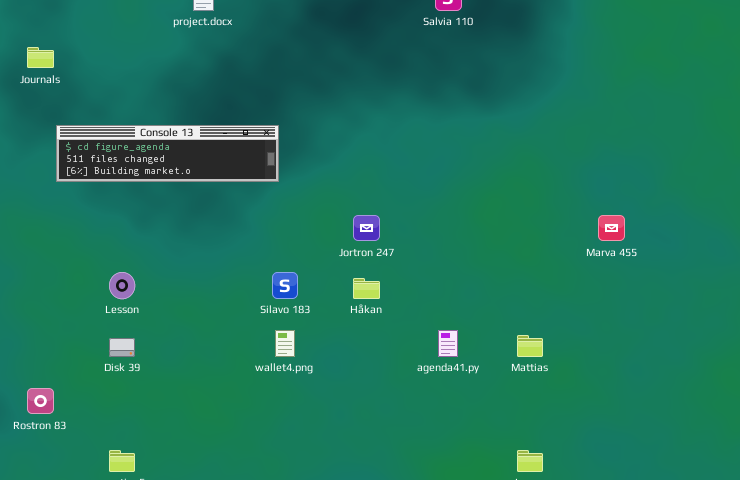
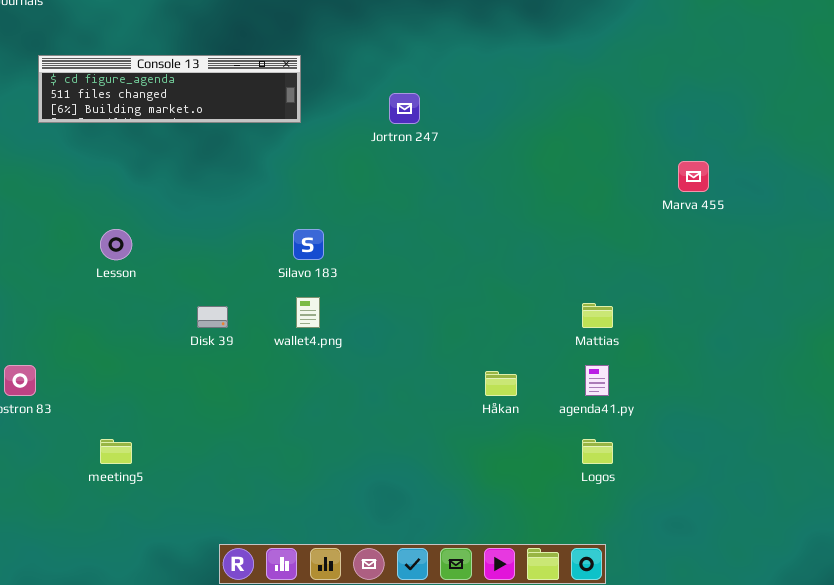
Jortron 247: [353,215,380,241] -> [389,93,420,124], moved
Håkan: [353,278,380,299] -> [485,371,517,396], moved
agenda41.py: [438,330,458,357] -> [585,365,609,396], moved
Disk 39: [109,338,135,357] -> [197,306,228,328], moved

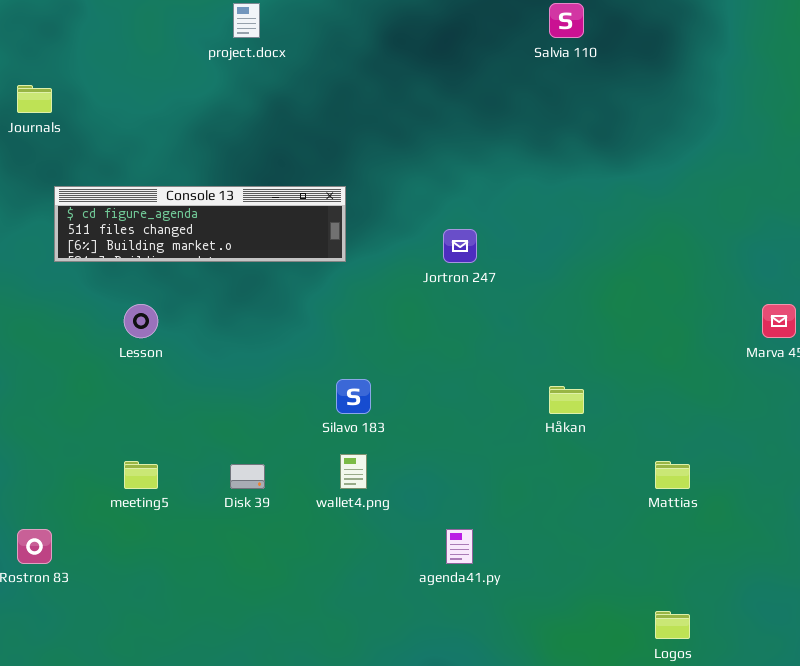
Lesson: [100,229,132,260] -> [124,304,158,338], moved
agenda41.py: [585,365,609,396] -> [446,529,473,564], moved
Håkan: [485,371,517,396] -> [549,386,584,414], moved
meeting5: [100,439,132,464] -> [124,461,158,489], moved

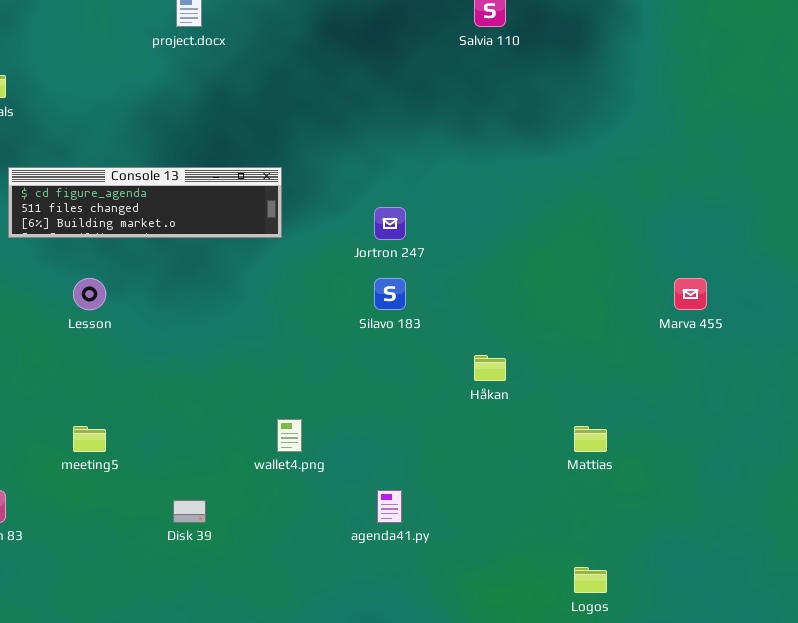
Silavo 183: [336,379,371,414] -> [374,278,406,310], moved
Disk 39: [230,464,265,489] -> [173,500,206,523], moved

